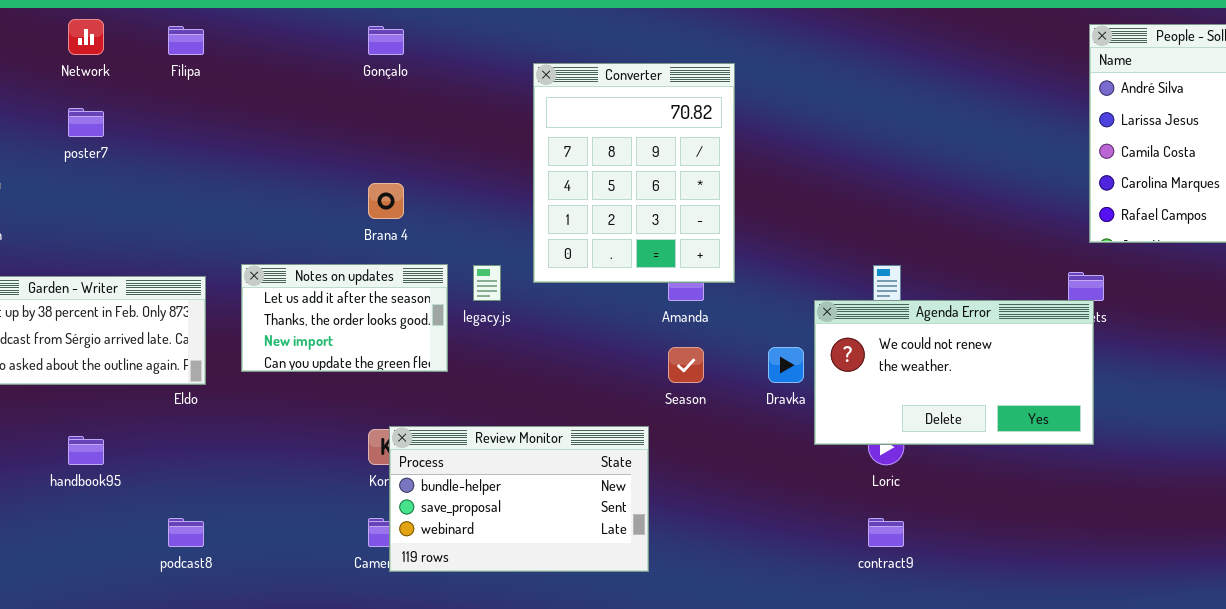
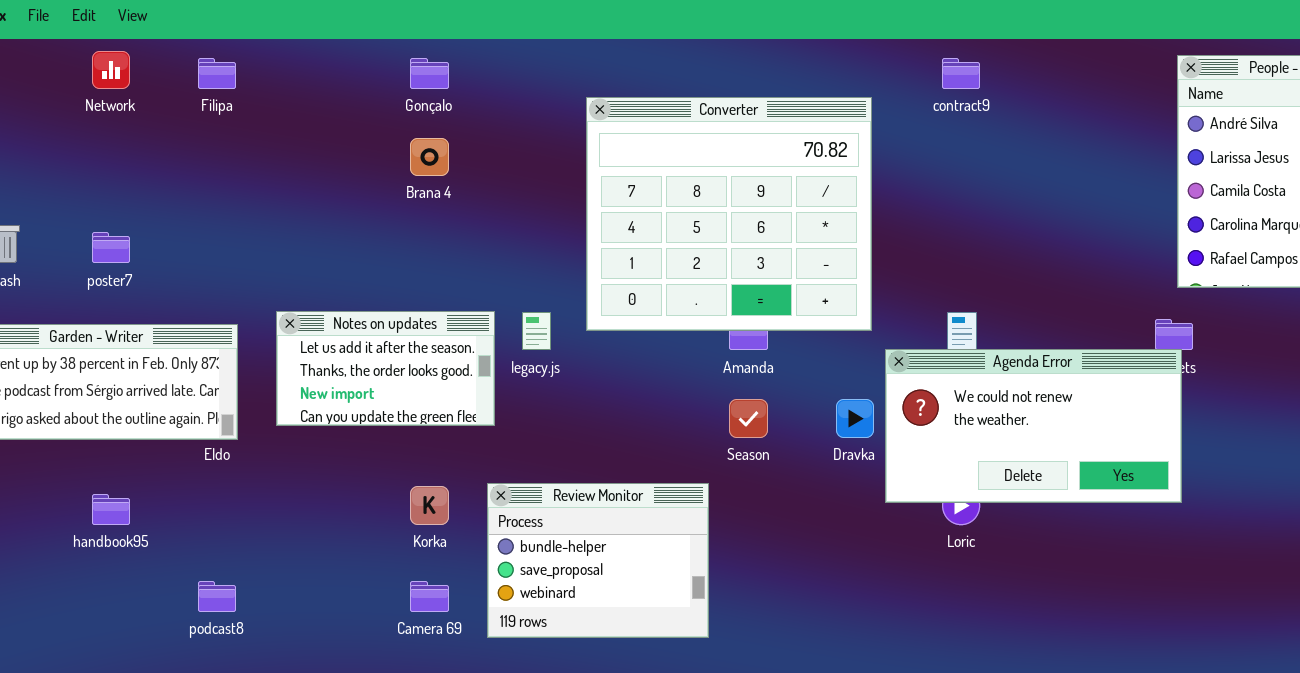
Converter: [533,63,735,283] -> [586,97,872,331], resized
poster7: [68,108,104,137] -> [92,232,130,263], moved
Brana 4: [368,183,404,219] -> [410,138,449,176], moved
Review Monitor: [389,426,649,572] -> [487,483,709,638], resized
contract9: [868,518,904,547] -> [942,58,980,89], moved

